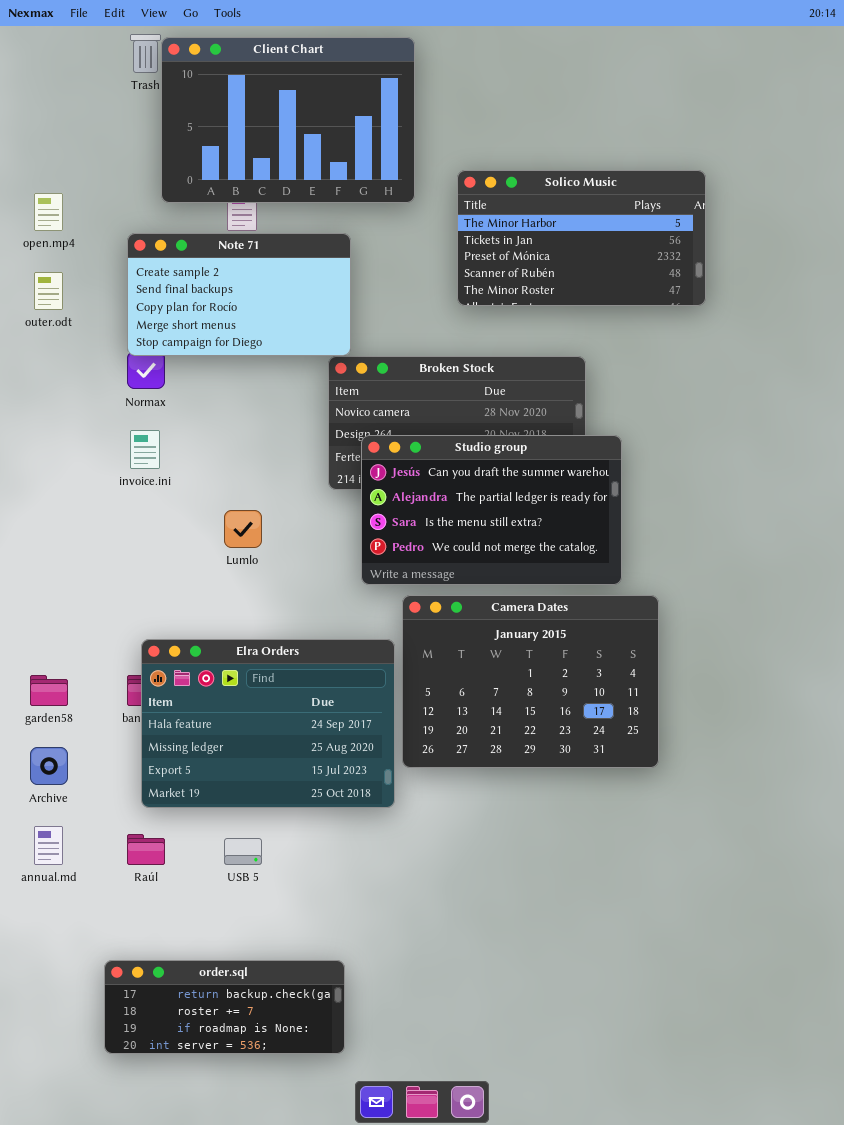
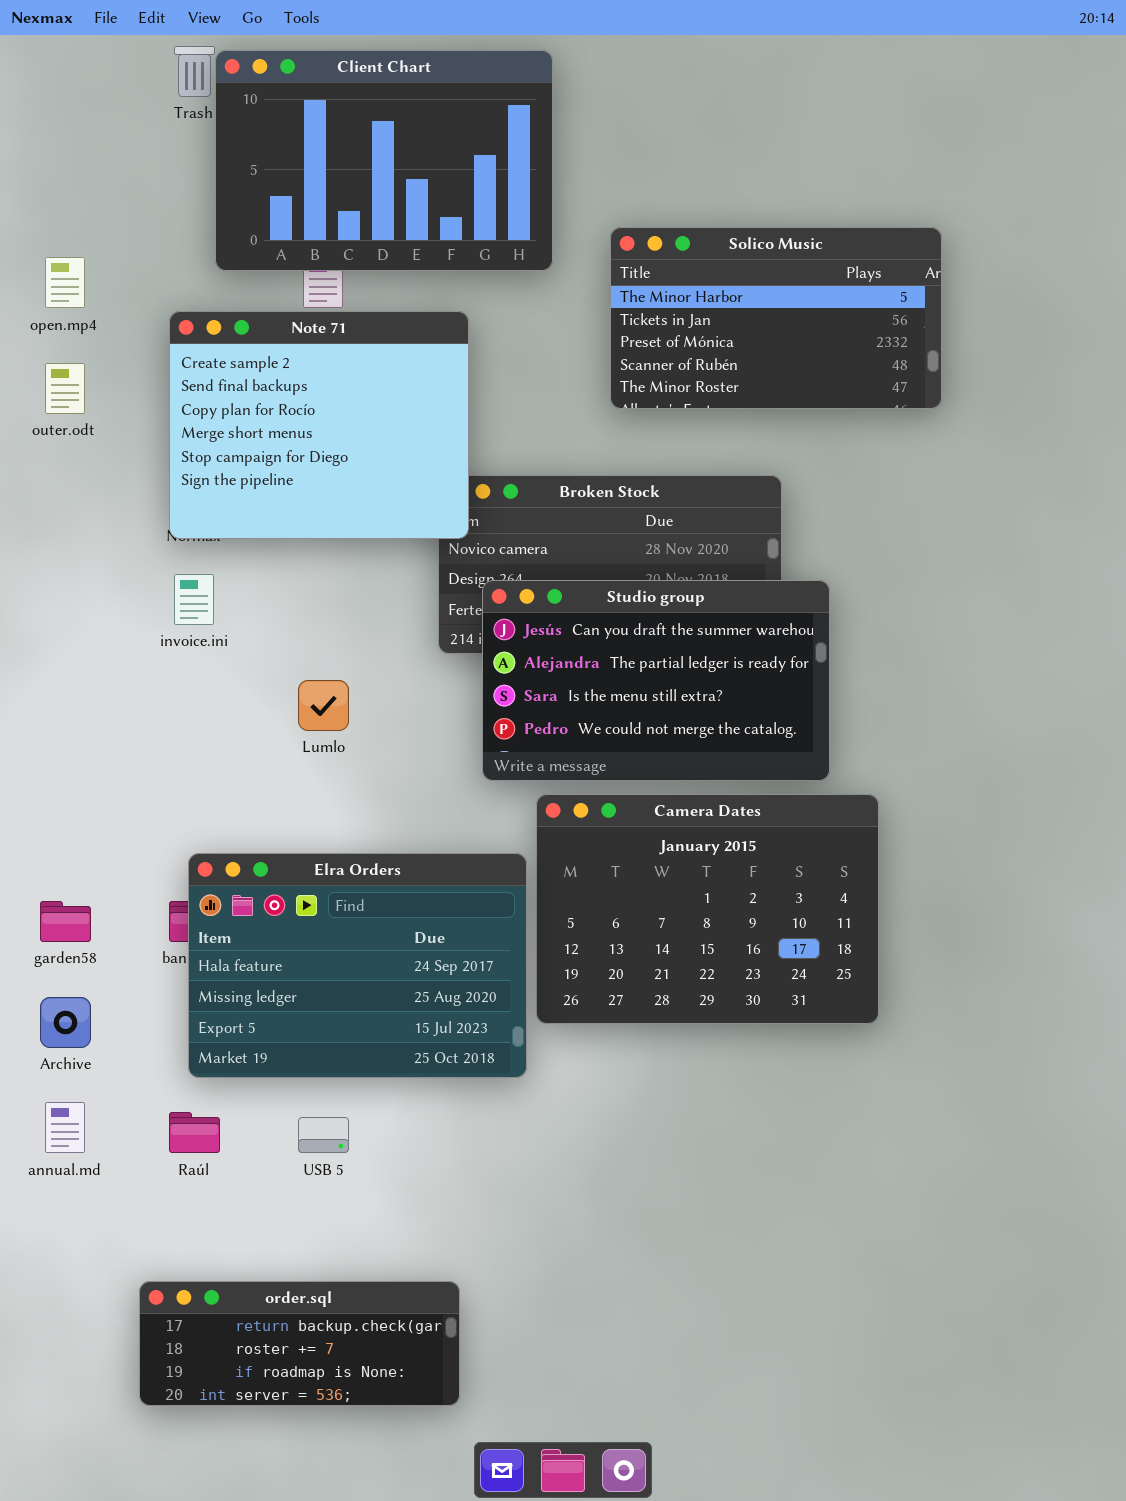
Note 71: [127,233,351,356] -> [169,311,469,539], resized

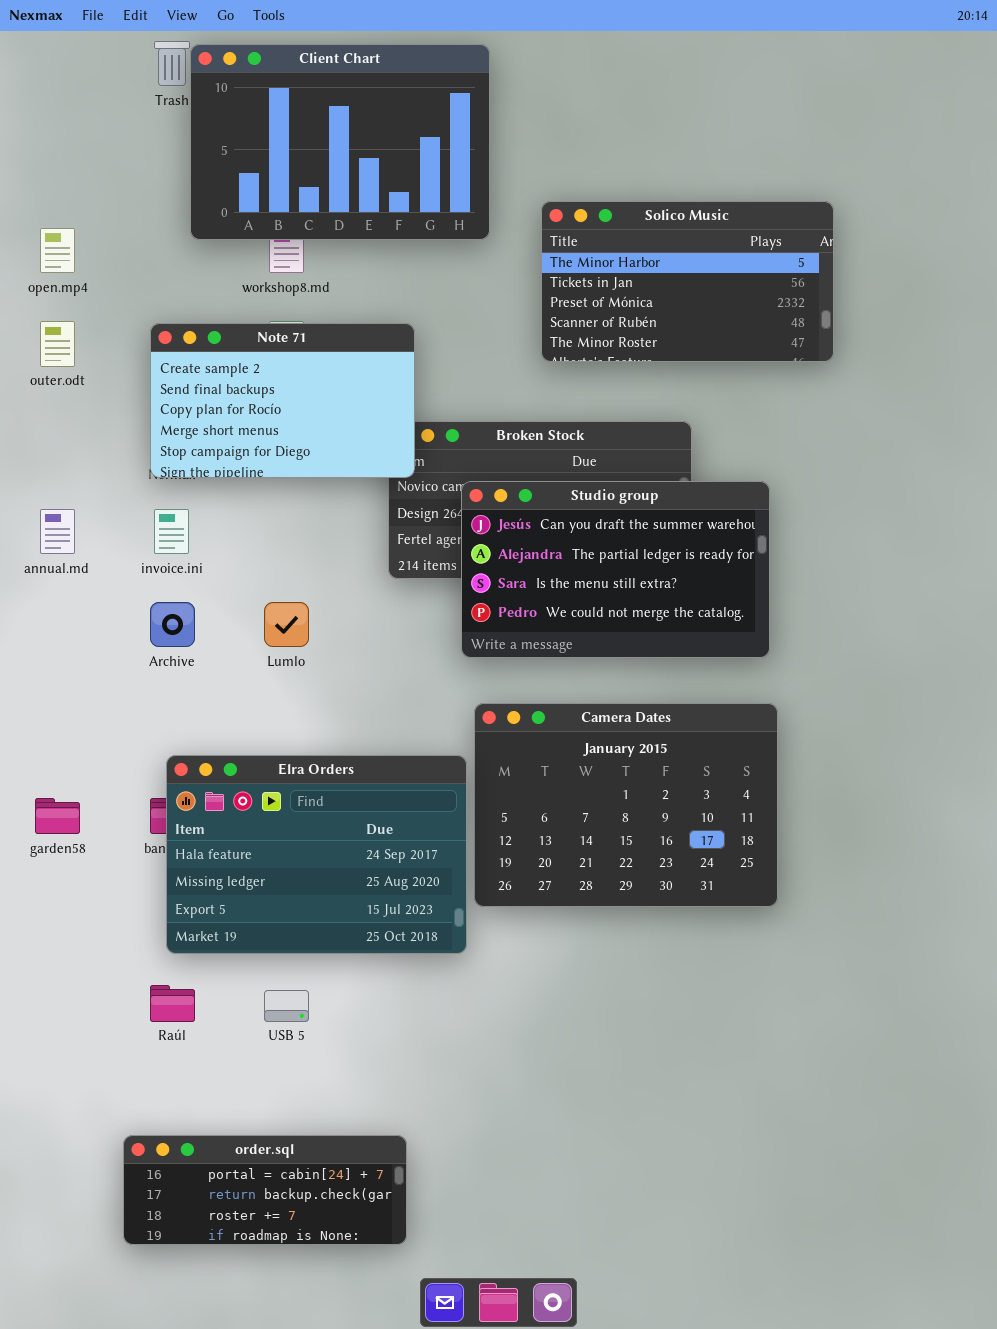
Note 71: [169,311,469,539] -> [150,323,415,478], resized
Studio group: [482,580,830,781] -> [461,481,770,658], moved
Archive: [40,997,91,1048] -> [150,602,195,647], moved
annual.md: [45,1102,85,1153] -> [40,509,75,554], moved
order.sql: [139,1281,460,1406] -> [123,1135,407,1245], scrolled up 1 row

